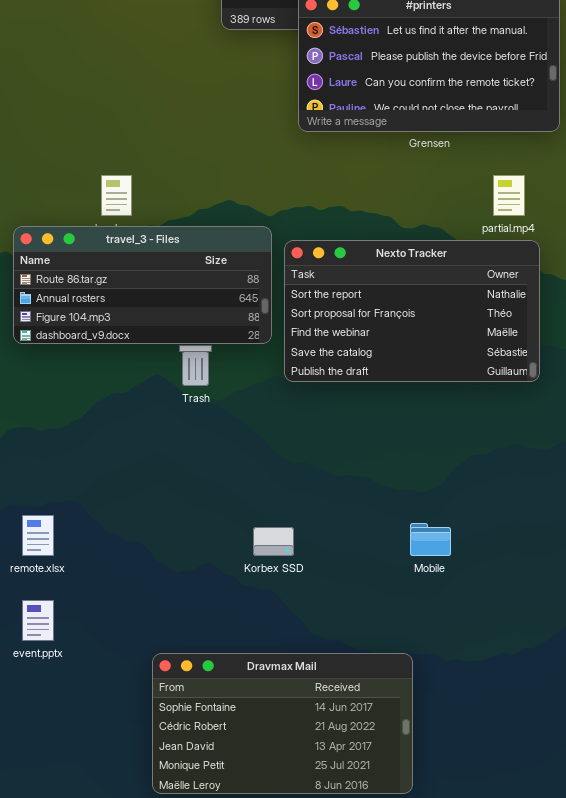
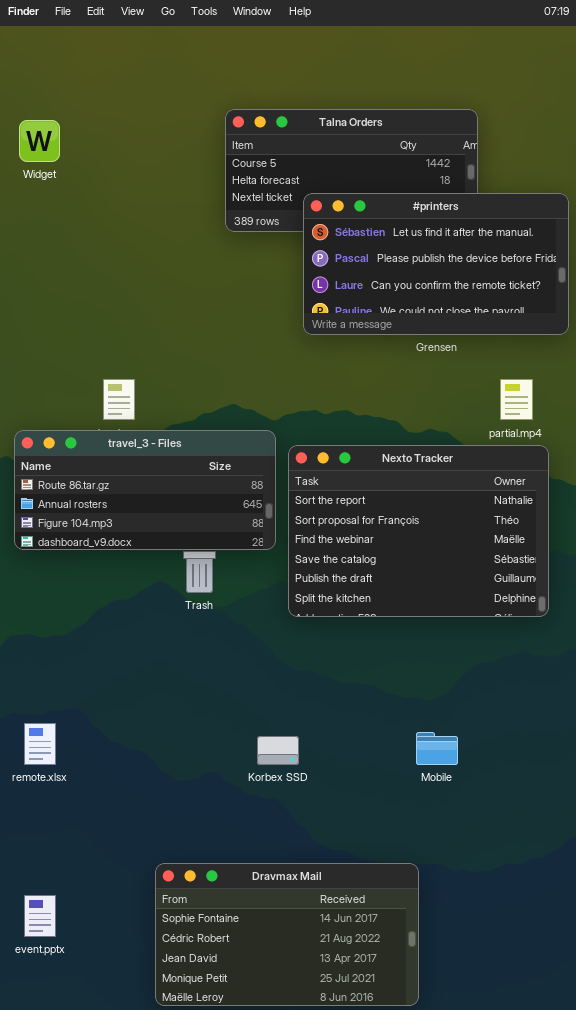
Nexto Tracker: [284,240,540,382] -> [288,445,549,617], resized
event.pptx: [22,600,54,641] -> [24,895,56,937], moved

